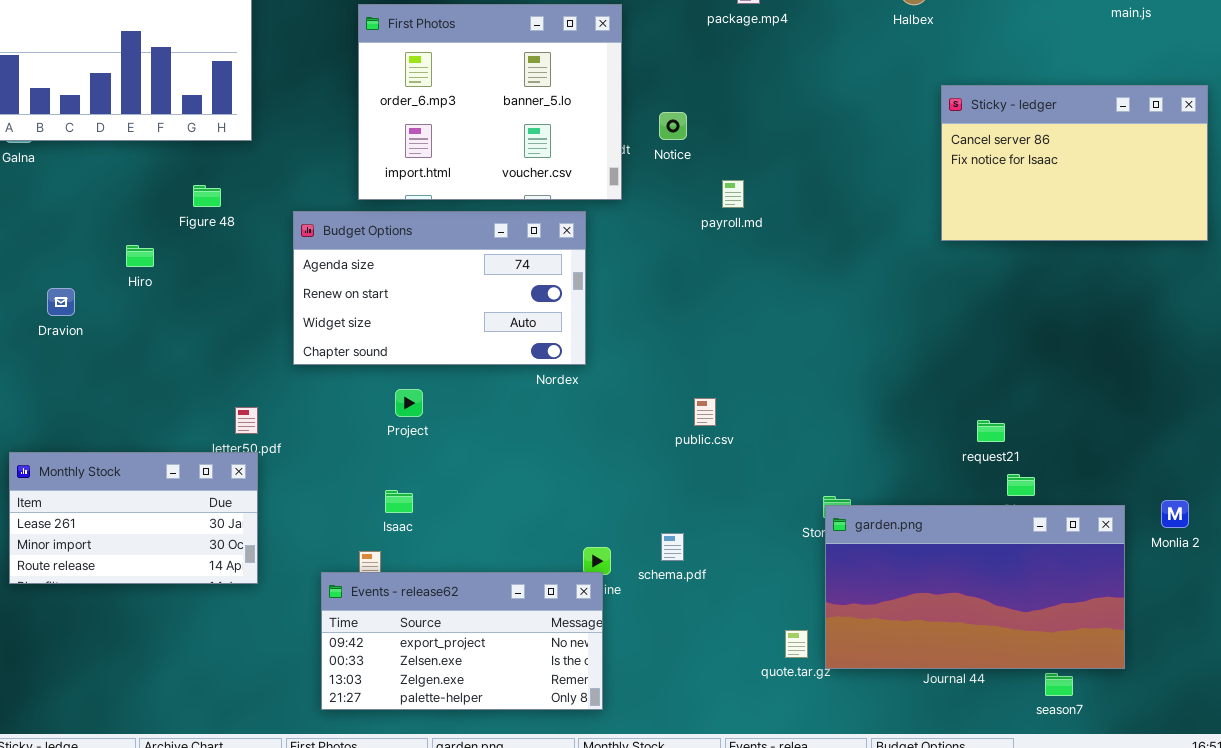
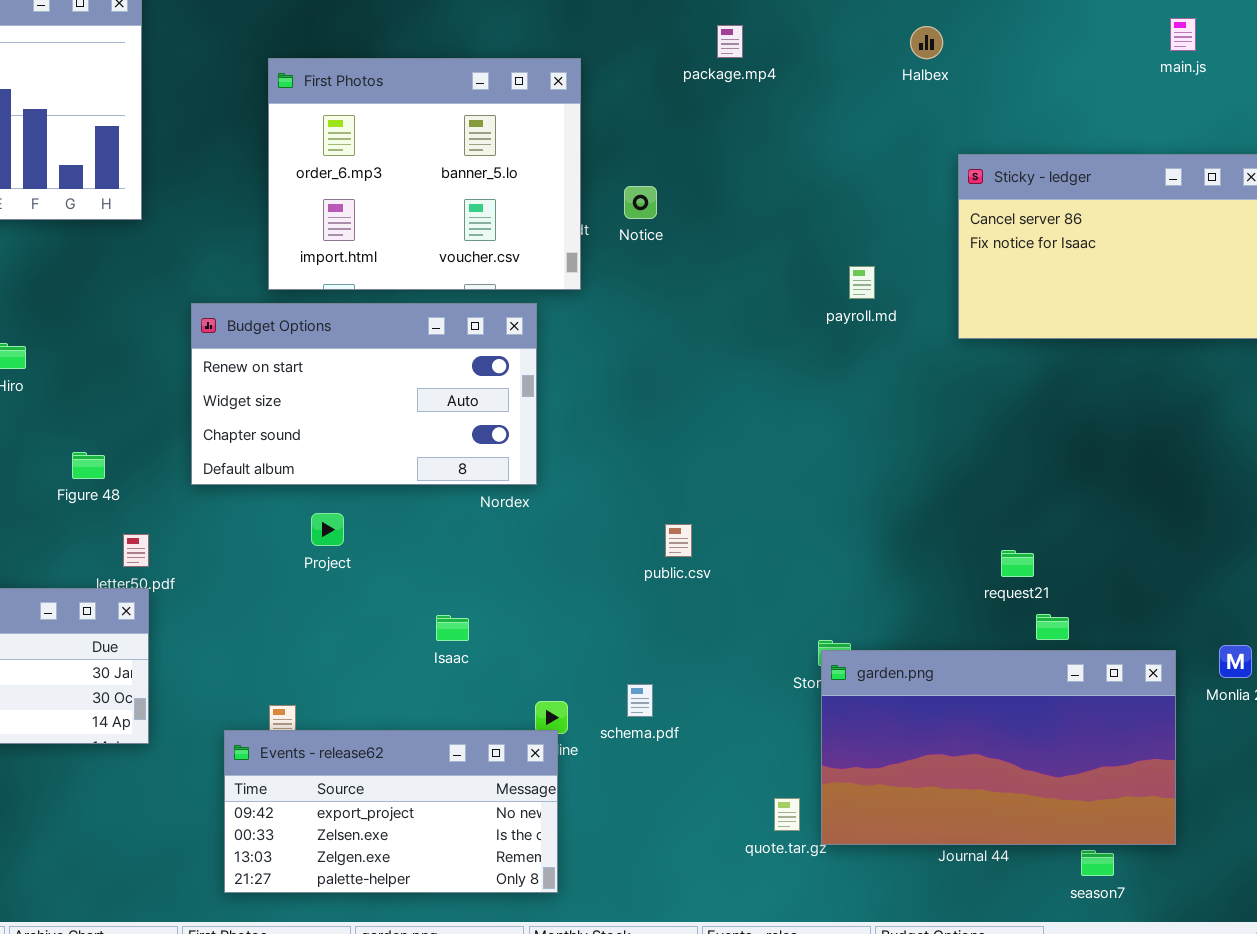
payroll.md: [722,180,744,208] -> [849,266,875,299], moved
Figure 48: [193,185,221,207] -> [72,452,105,479], moved
Budget Options: [293,211,586,365] -> [191,303,537,485], scrolled down 1 row
Isaac: [385,490,413,513] -> [436,615,469,641], moved

